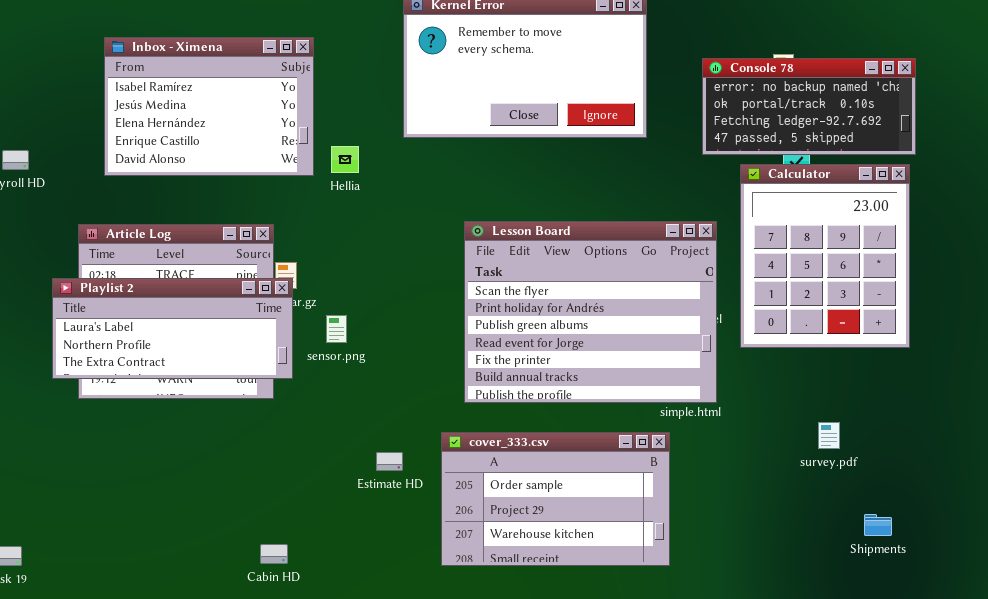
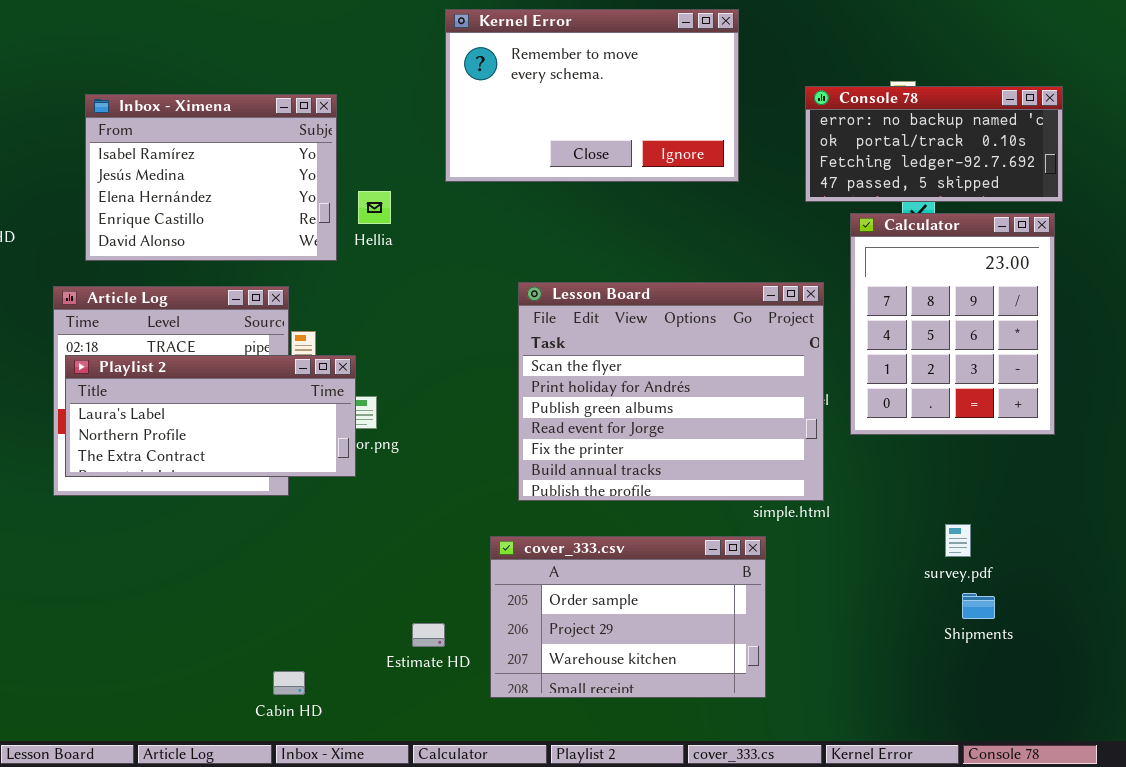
Inbox - Ximena: [104,37,314,176] -> [85,94,337,261], moved
Playlist 2: [52,278,293,379] -> [65,355,356,477], moved
Estimate HD: [376,452,403,471] -> [412,623,445,647], moved
Shipments: [864,514,892,536] -> [962,593,995,619], moved

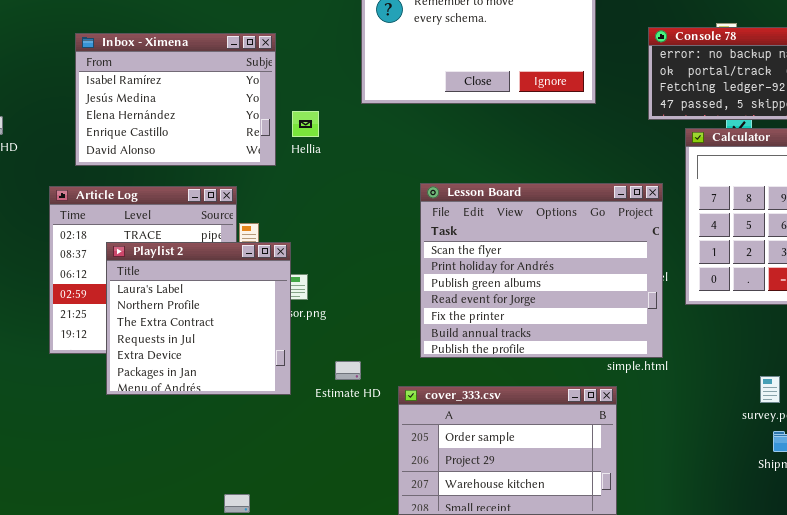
Playlist 2: [65,355,356,477] -> [106,242,291,395], resized
Estimate HD: [412,623,445,647] -> [335,361,361,380], moved

